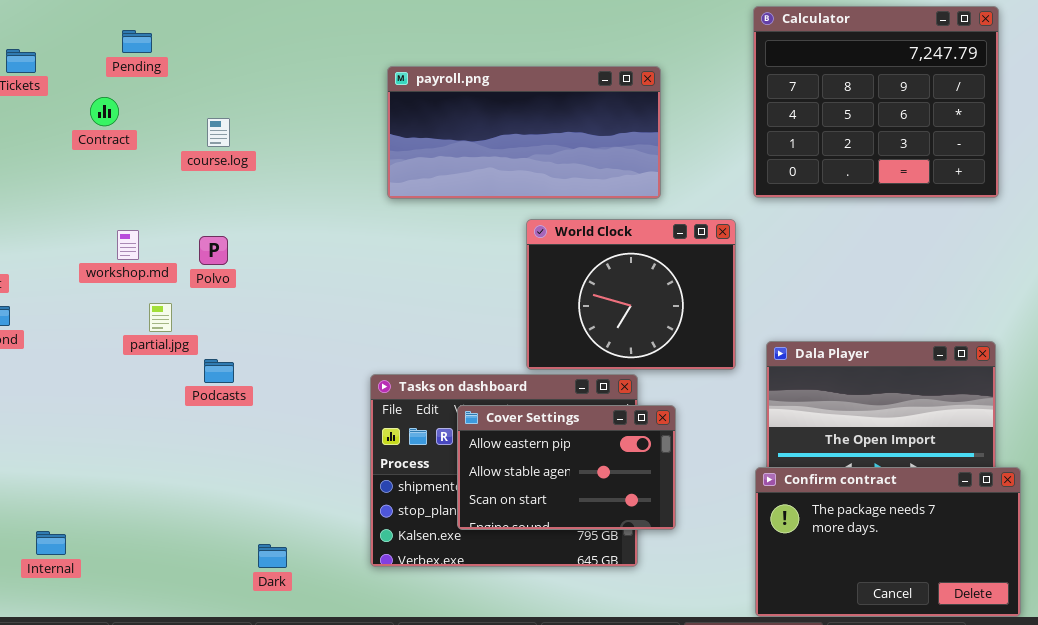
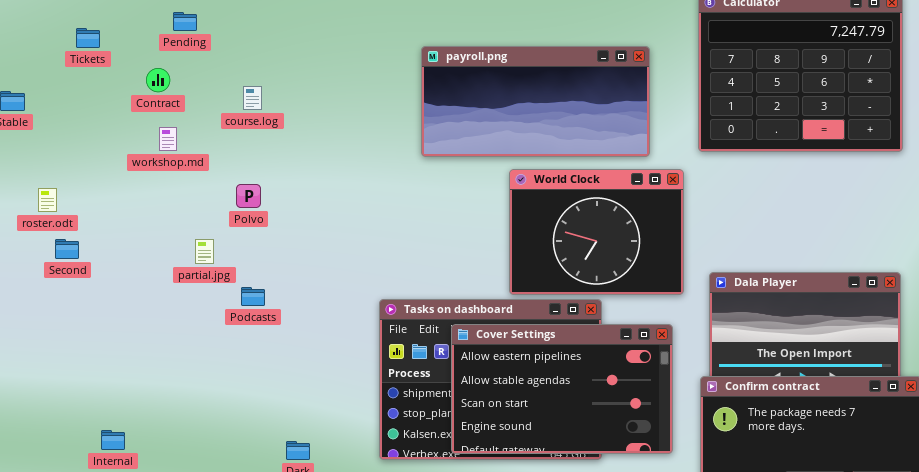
payroll.png: [387,66,661,199] -> [421,46,650,157], moved
workshop.md: [117,230,139,260] -> [159,127,177,151], moved
Cover Settings: [457,405,676,530] -> [451,324,673,454], resized

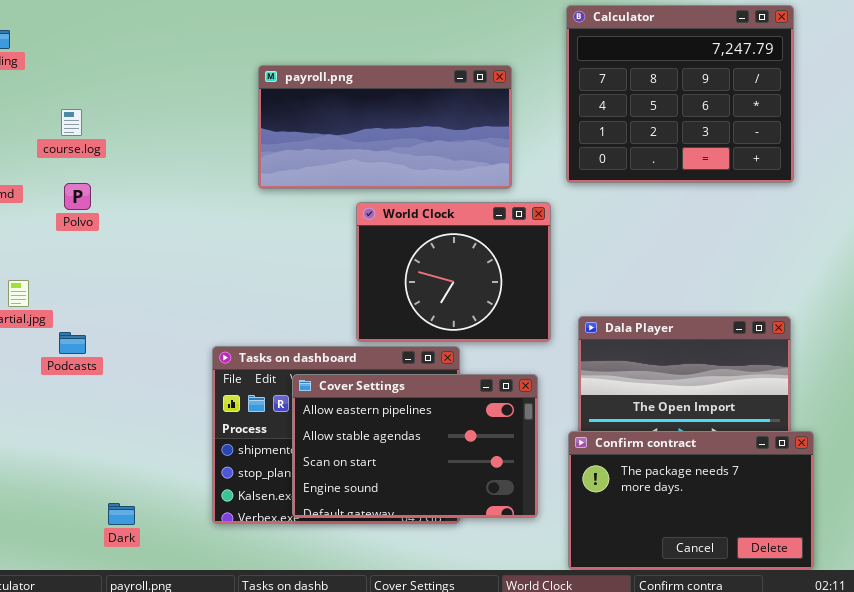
Polvo: [236,184,261,208] -> [64,183,91,210], moved

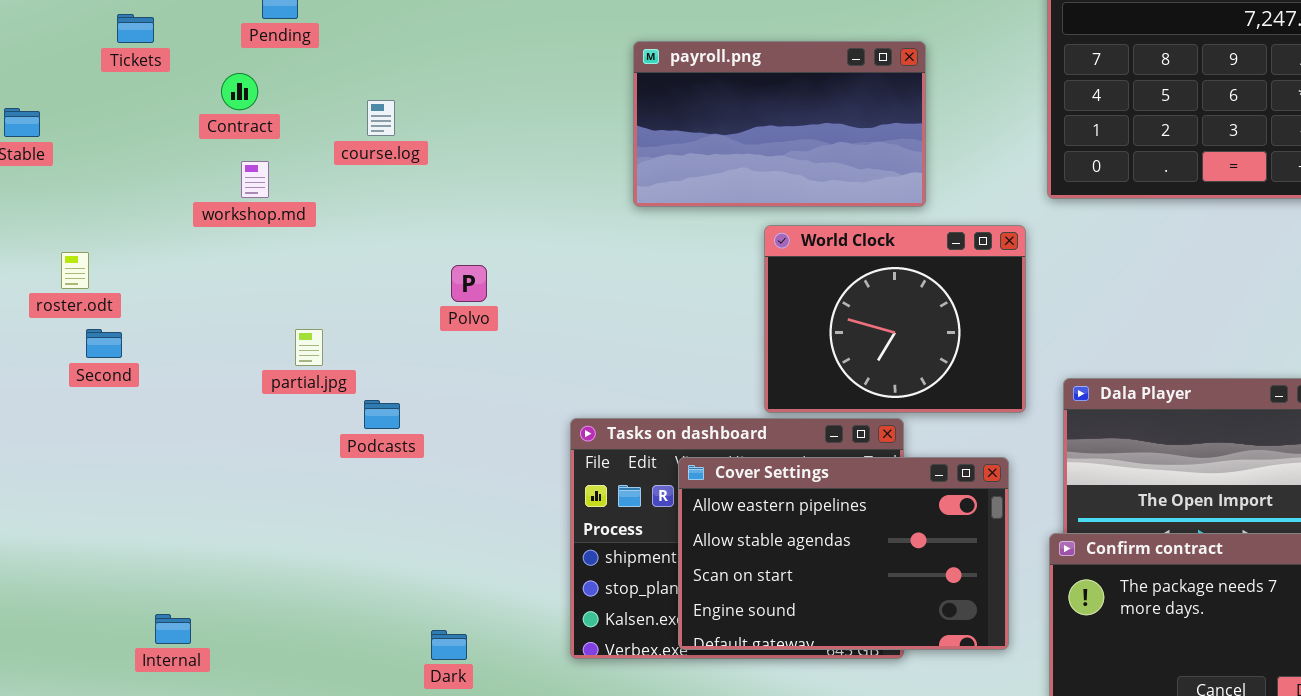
payroll.png: [258,65,512,189] -> [633,41,926,207], resized
Polvo: [64,183,91,210] -> [451,265,487,302], moved

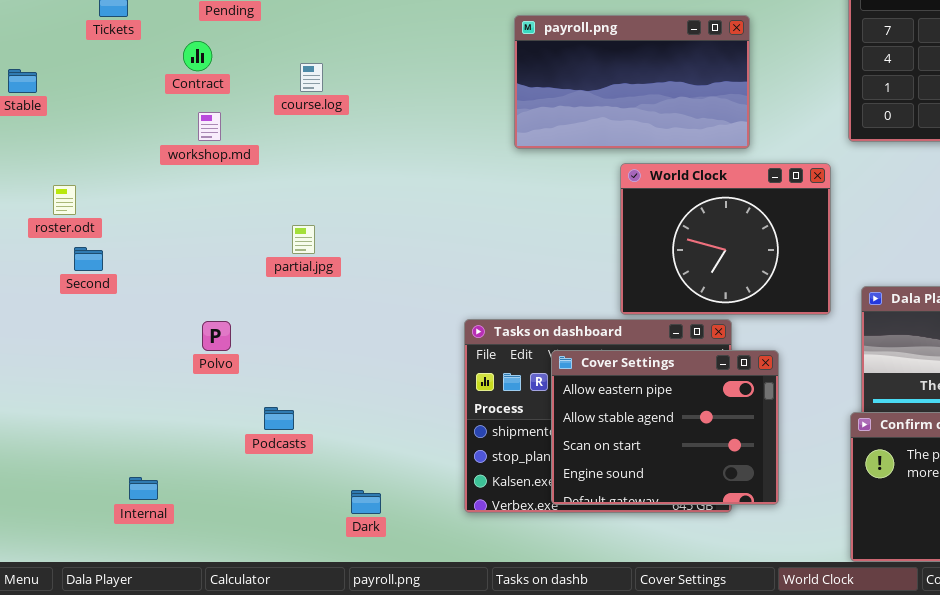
Polvo: [451,265,487,302] -> [202,321,231,351], moved
partial.jpg: [295,329,323,366] -> [292,225,315,254], moved
Podcasts: [364,400,400,429] -> [264,407,294,430], moved
Cover Settings: [678,457,1009,650] -> [551,350,779,505], resized

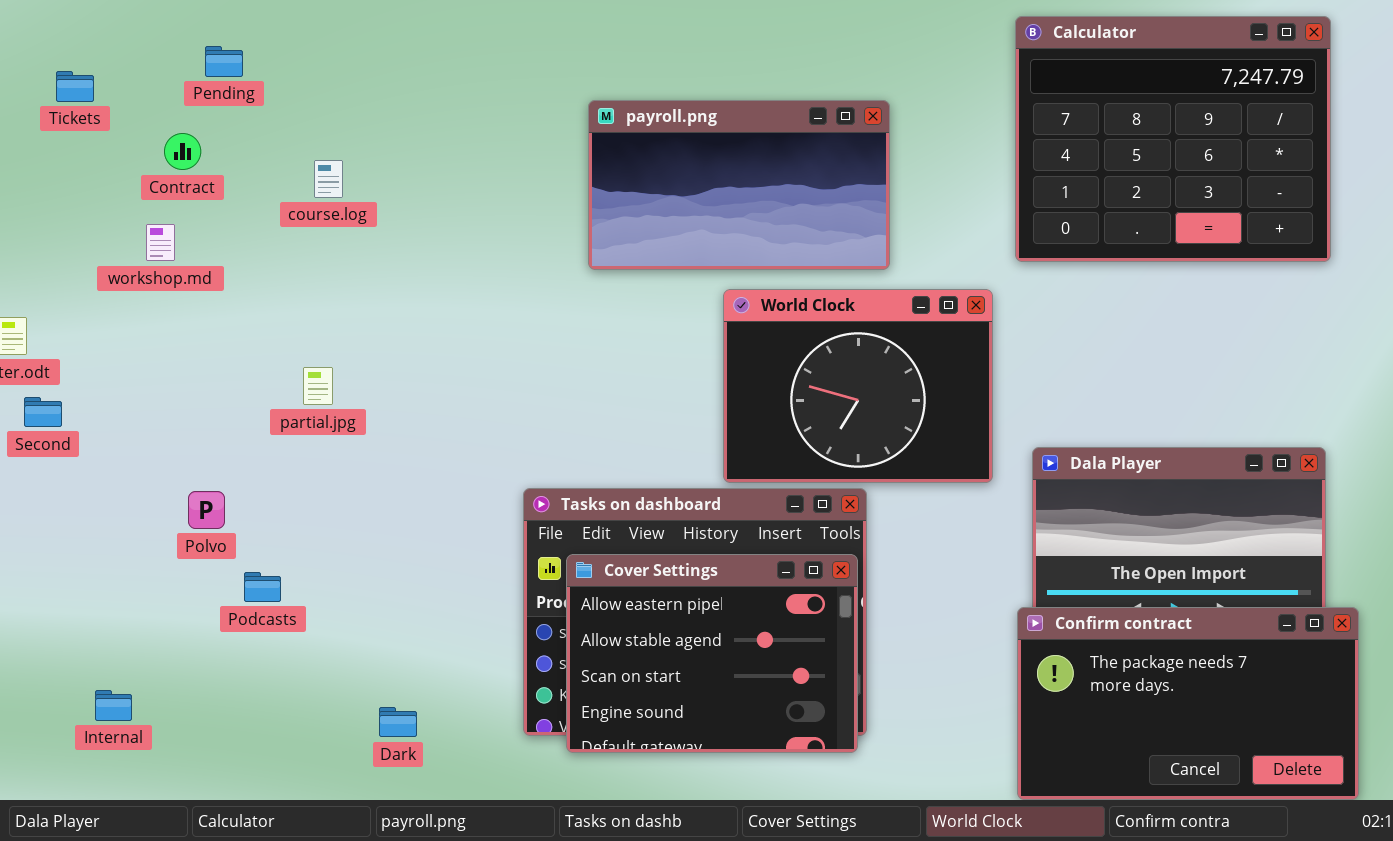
workshop.md: [198,112,221,141] -> [146,224,175,261], moved
Cover Settings: [551,350,779,505] -> [566,554,858,753], moved
Podcasts: [264,407,294,430] -> [244,572,281,602], moved

